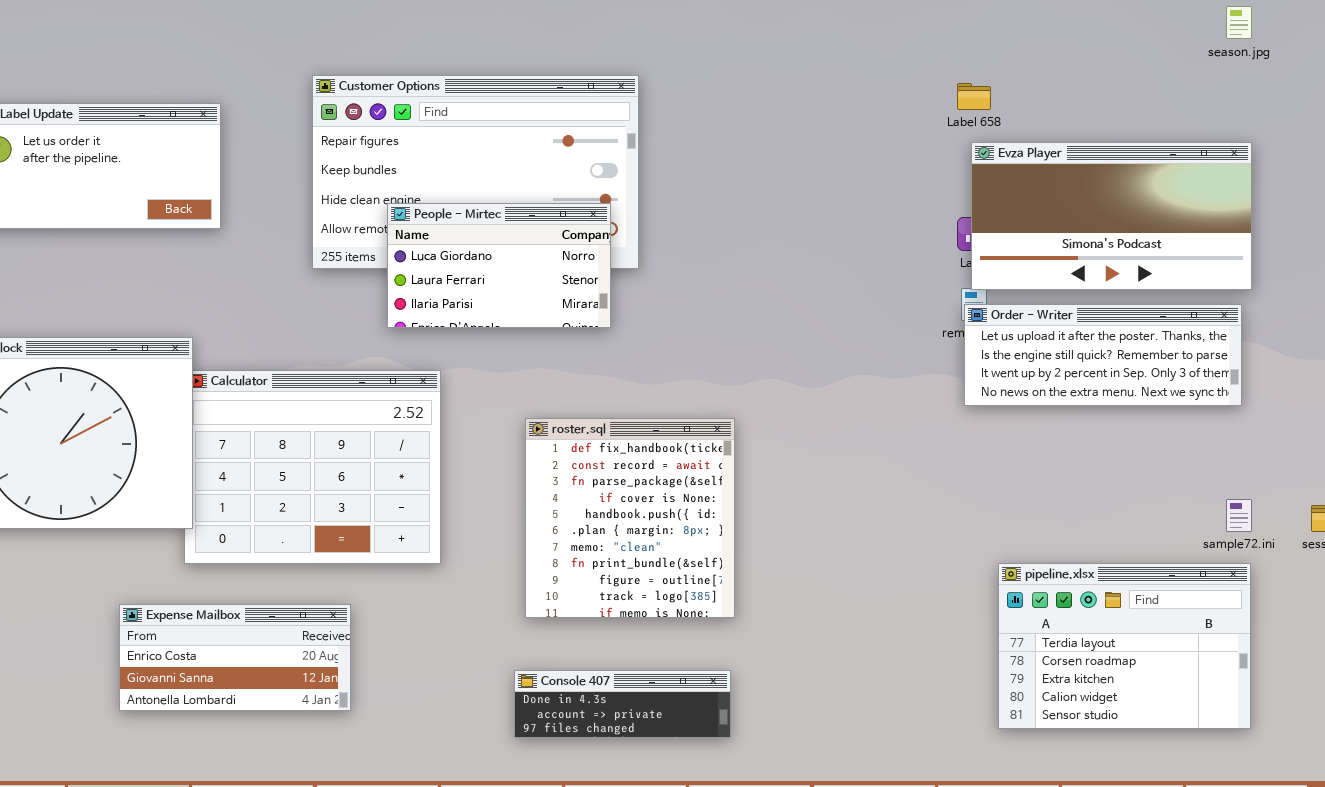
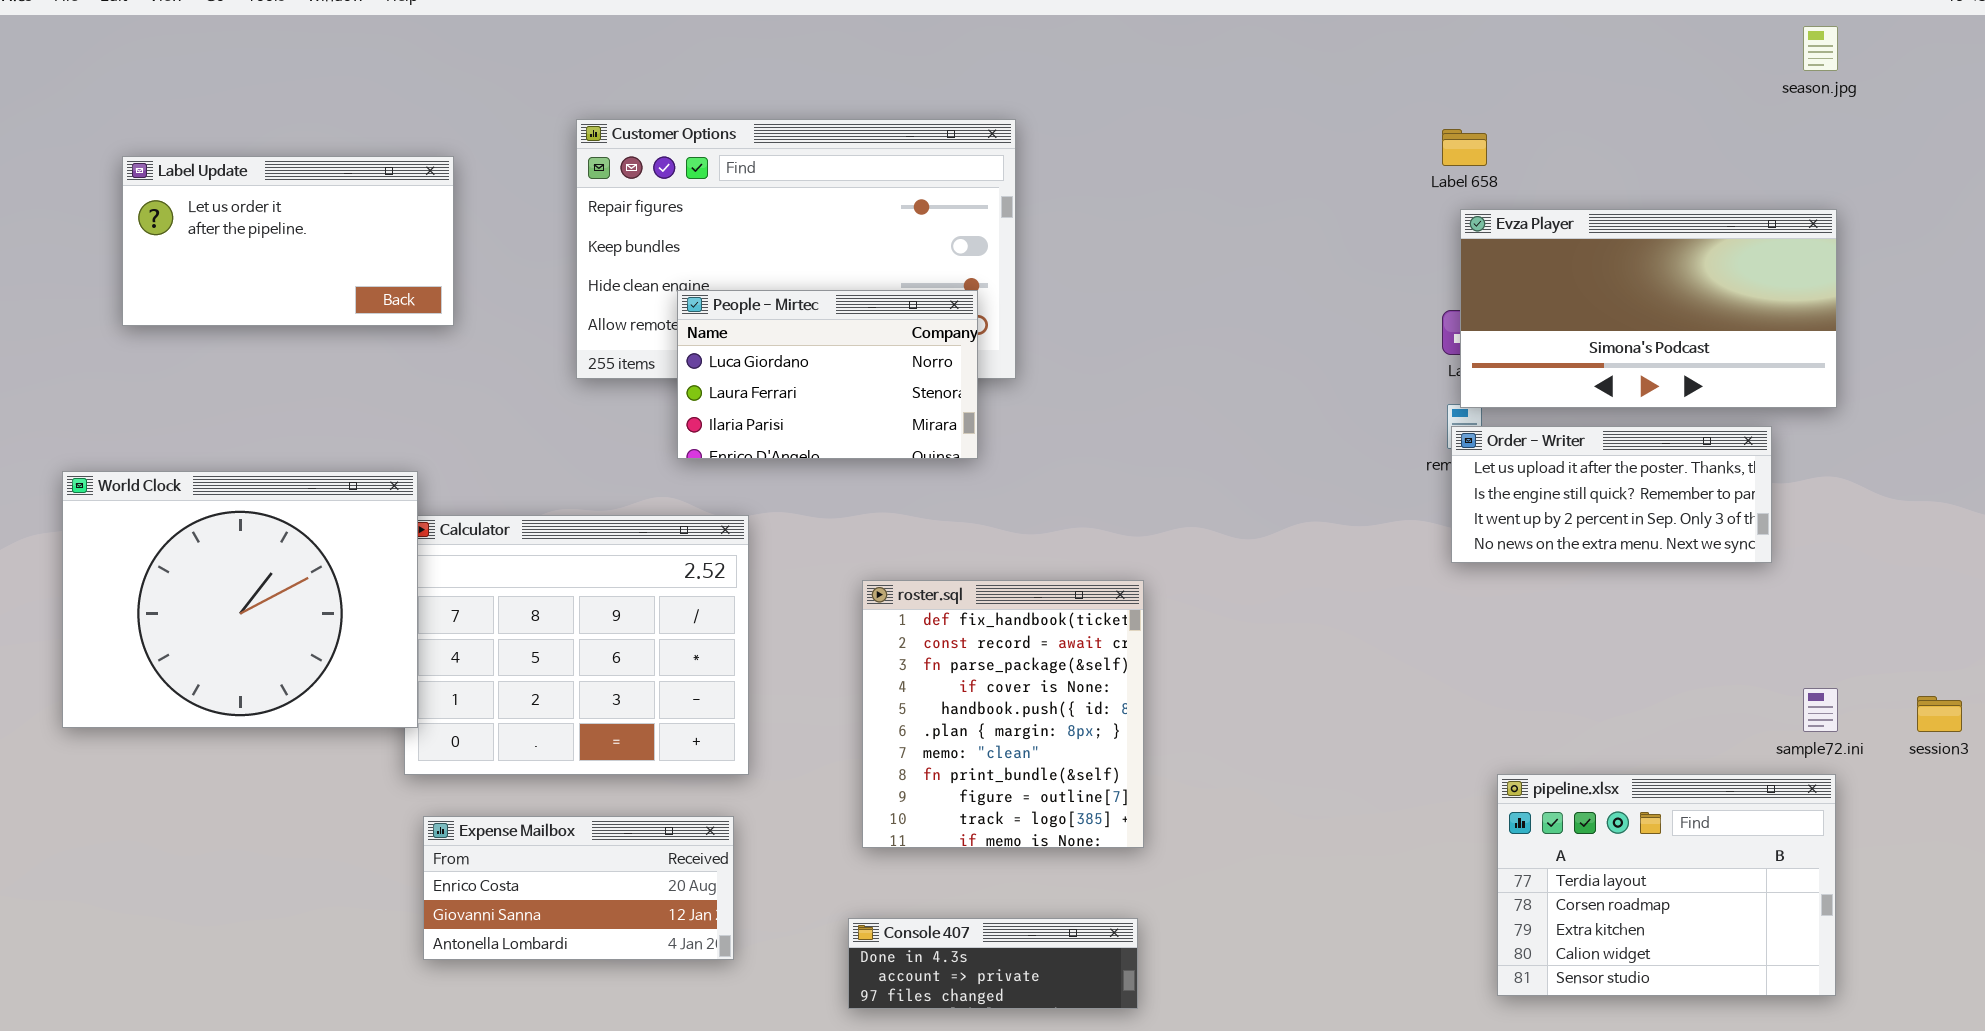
Order - Writer: [964,304,1242,406] -> [1451,426,1772,563], resized
Expense Mailbox: [119,604,351,711] -> [423,816,734,960], moved

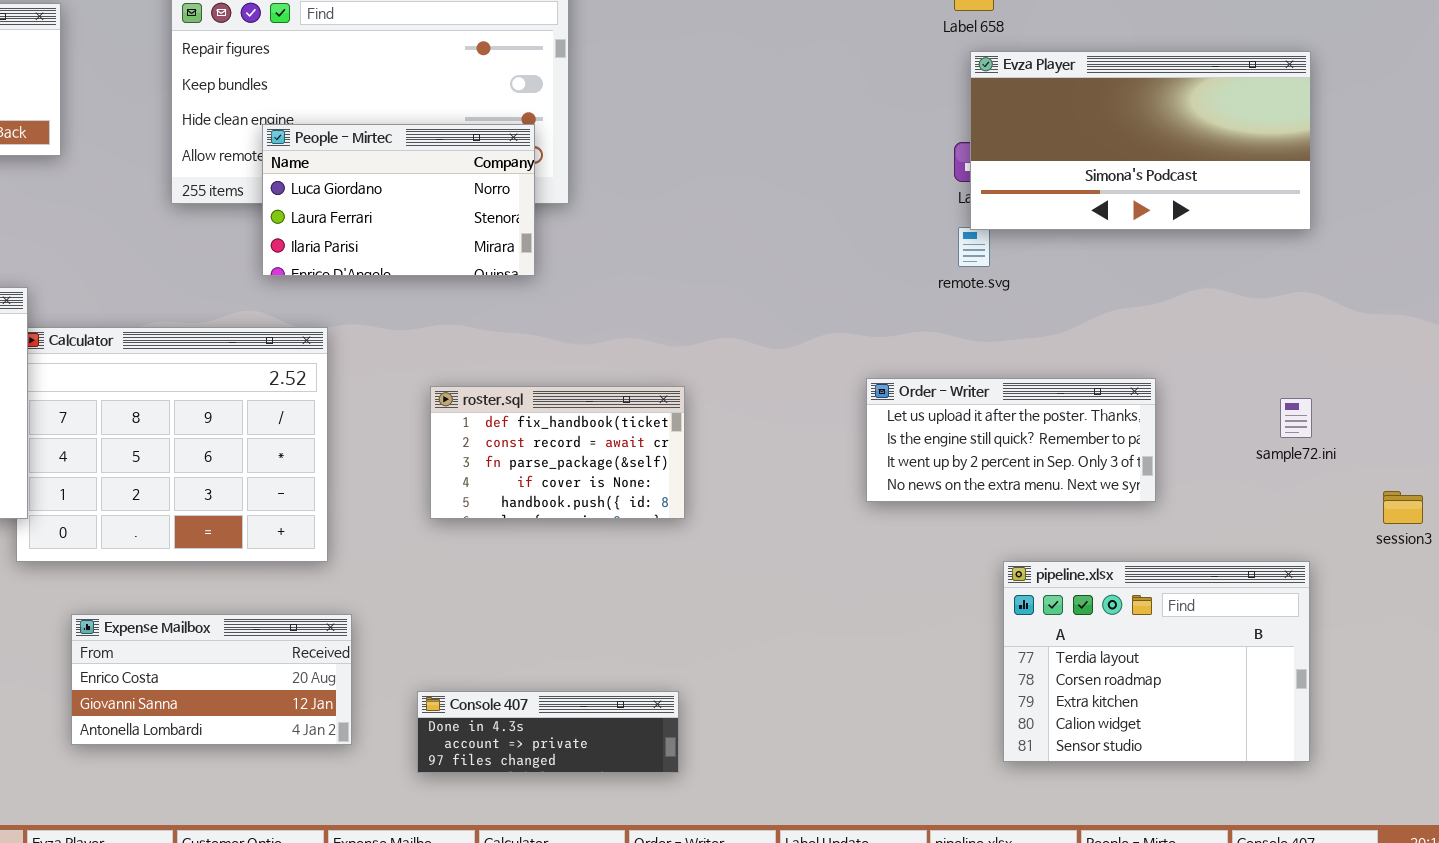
Order - Writer: [1451,426,1772,563] -> [866,378,1156,502], moved
roster.sql: [862,580,1144,848] -> [430,386,685,519], resized
sample72.ini: [1803,688,1838,732] -> [1280,398,1312,438], moved
Expense Mailbox: [423,816,734,960] -> [71,614,352,745], moved

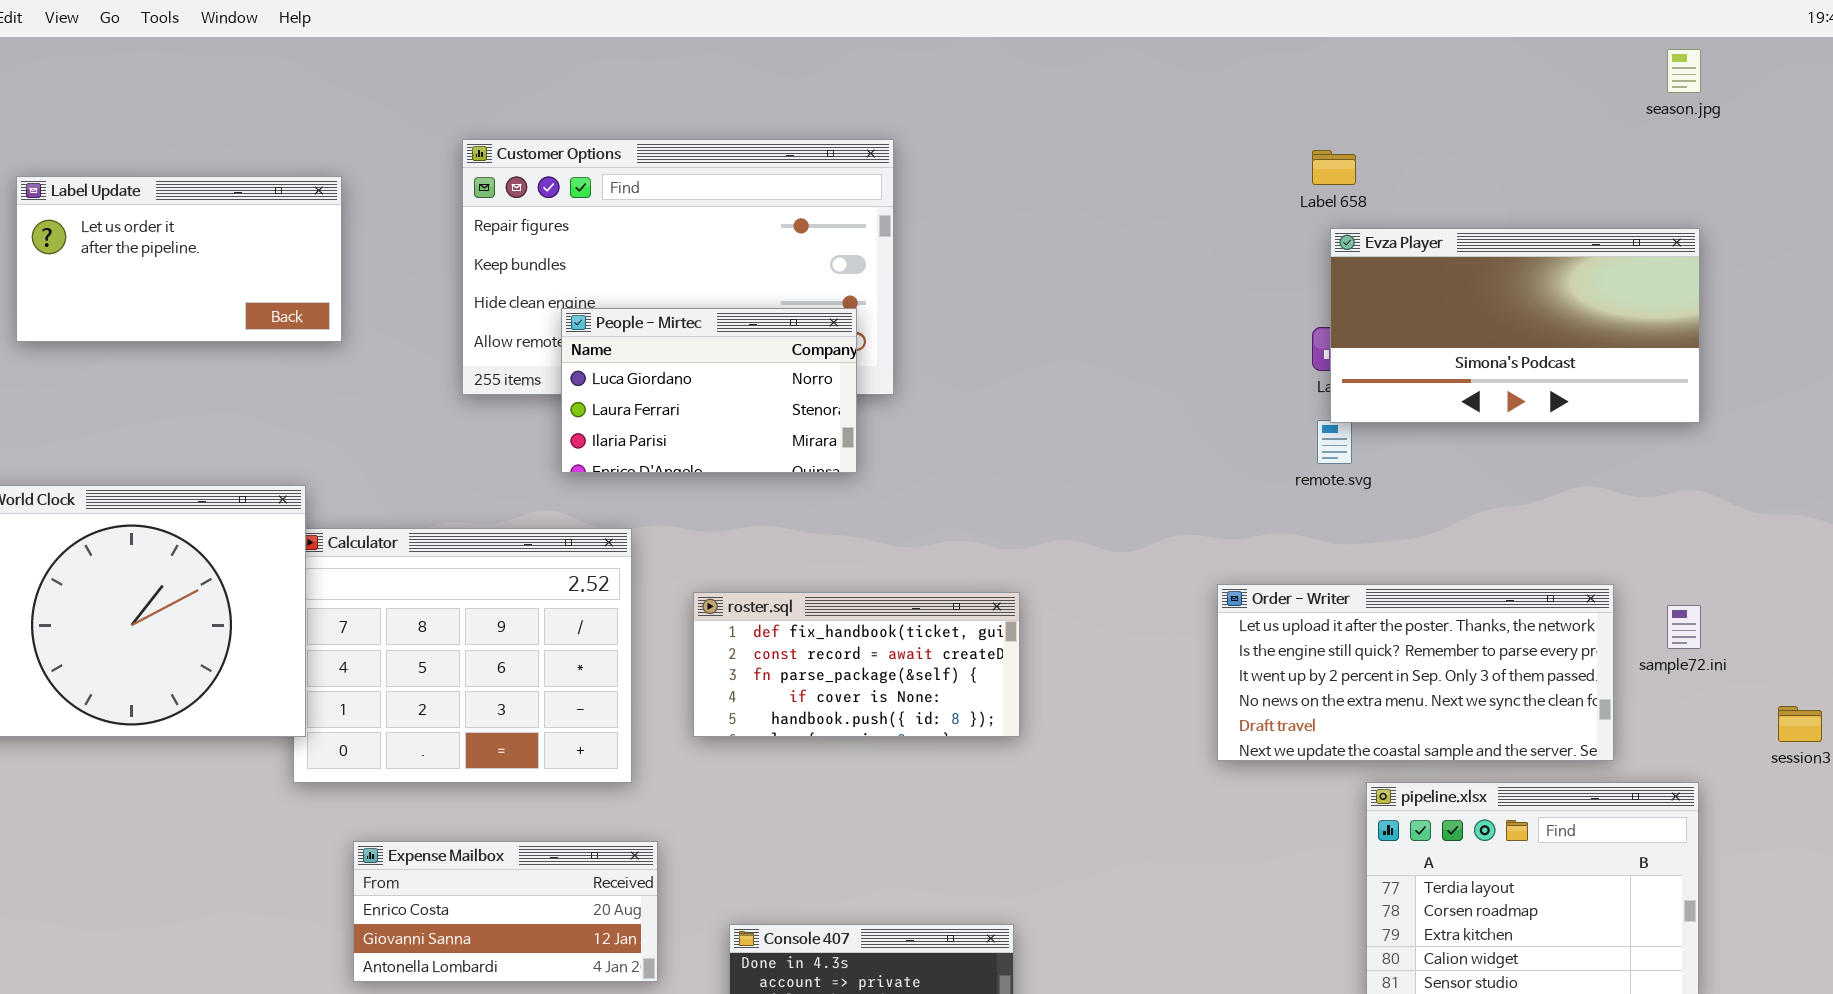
Order - Writer: [866,378,1156,502] -> [1217,584,1614,761], resized
roster.sql: [430,386,685,519] -> [693,592,1020,737], resized

